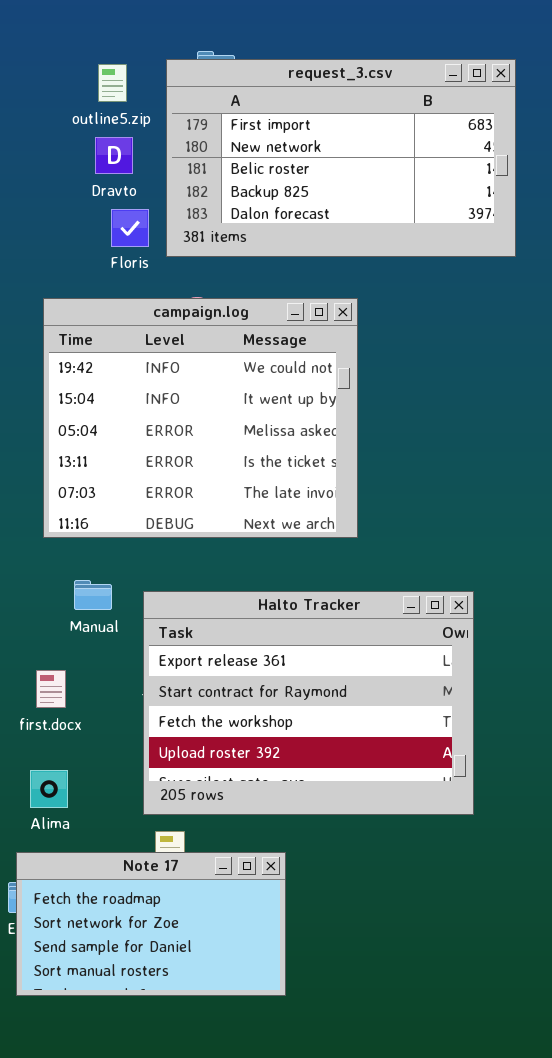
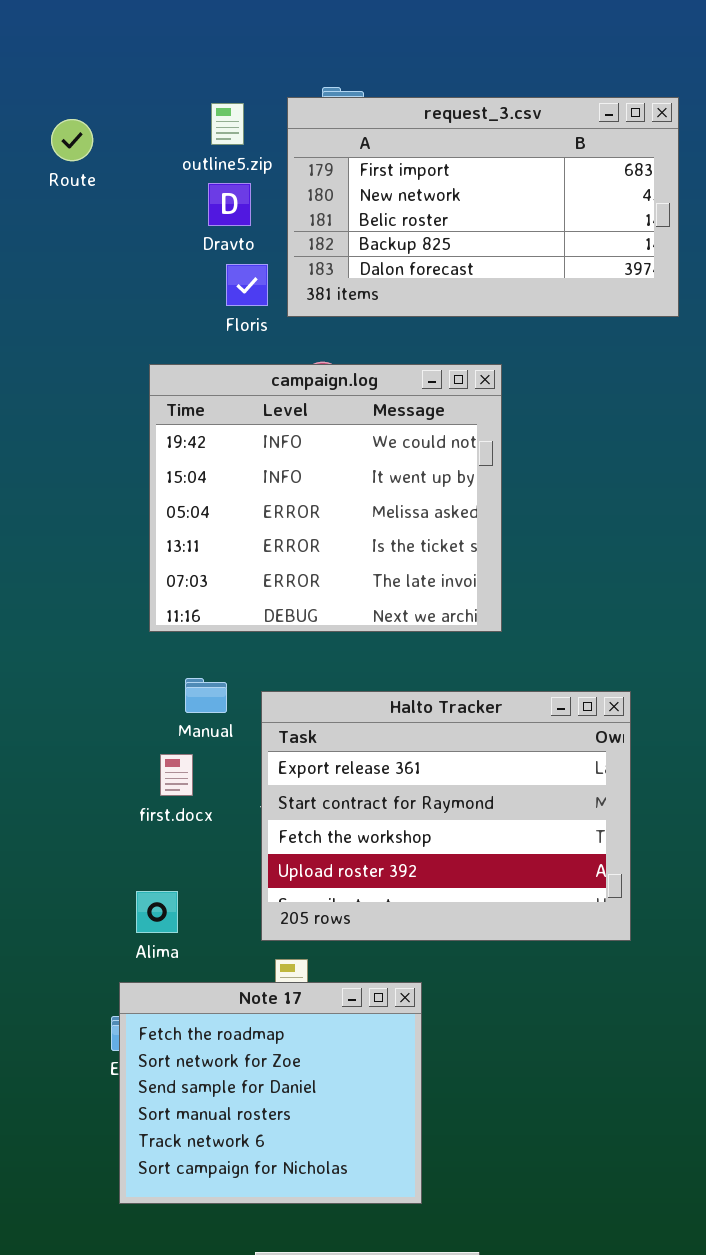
first.docx: [36,670,66,708] -> [160,754,193,796], moved
Note 17: [16,852,286,996] -> [119,982,422,1204], resized

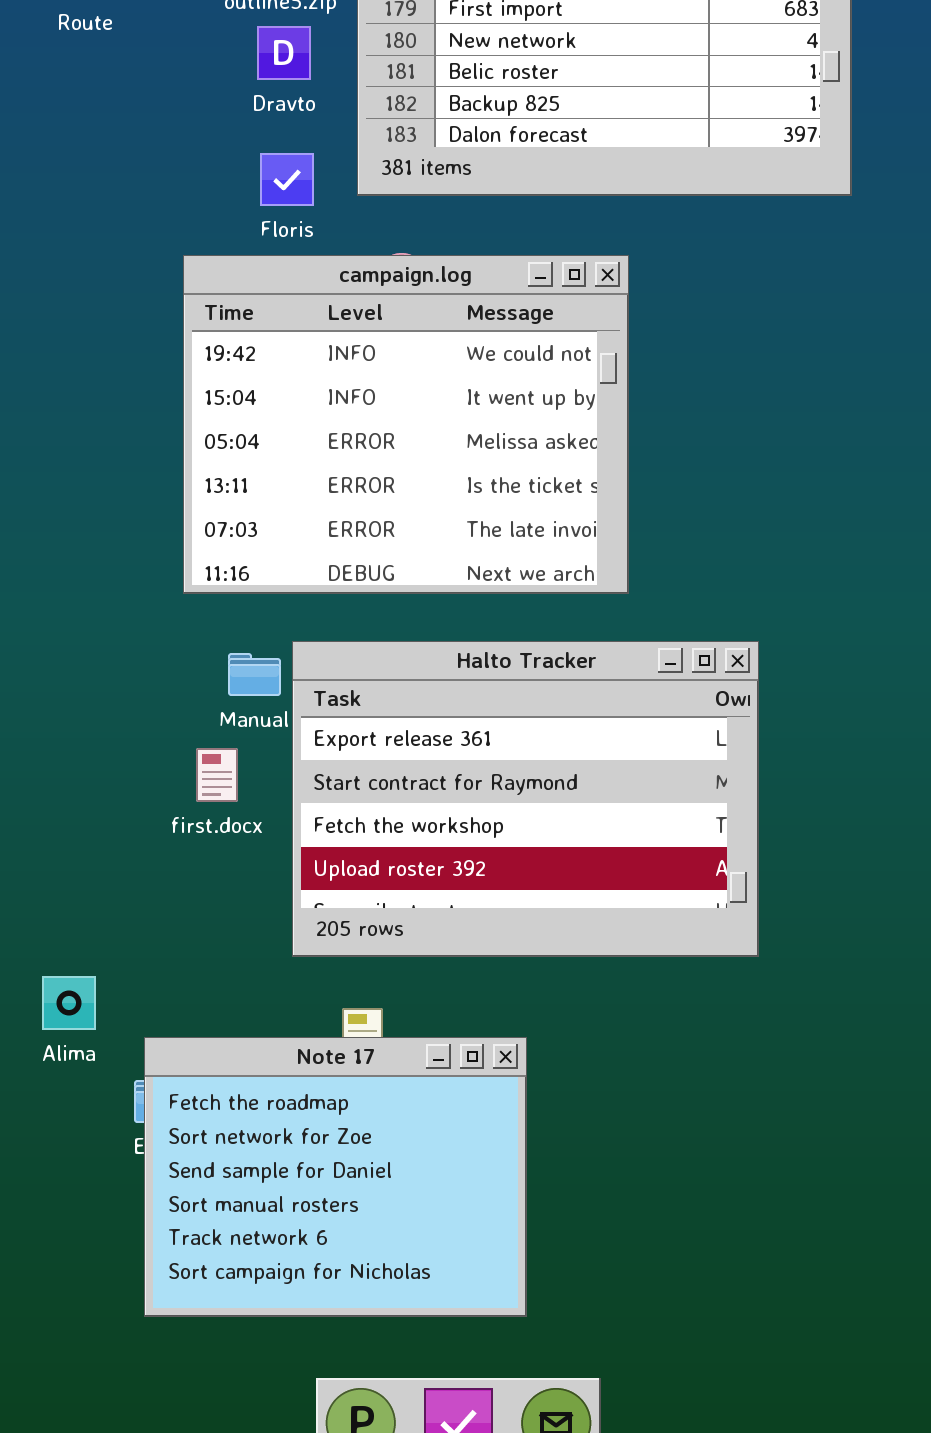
Floris: [226,264,268,306] -> [260,153,314,206], moved
Halto Tracker: [261,691,631,941] -> [292,641,759,957], moved
Alima: [136,891,178,933] -> [42,976,96,1030], moved

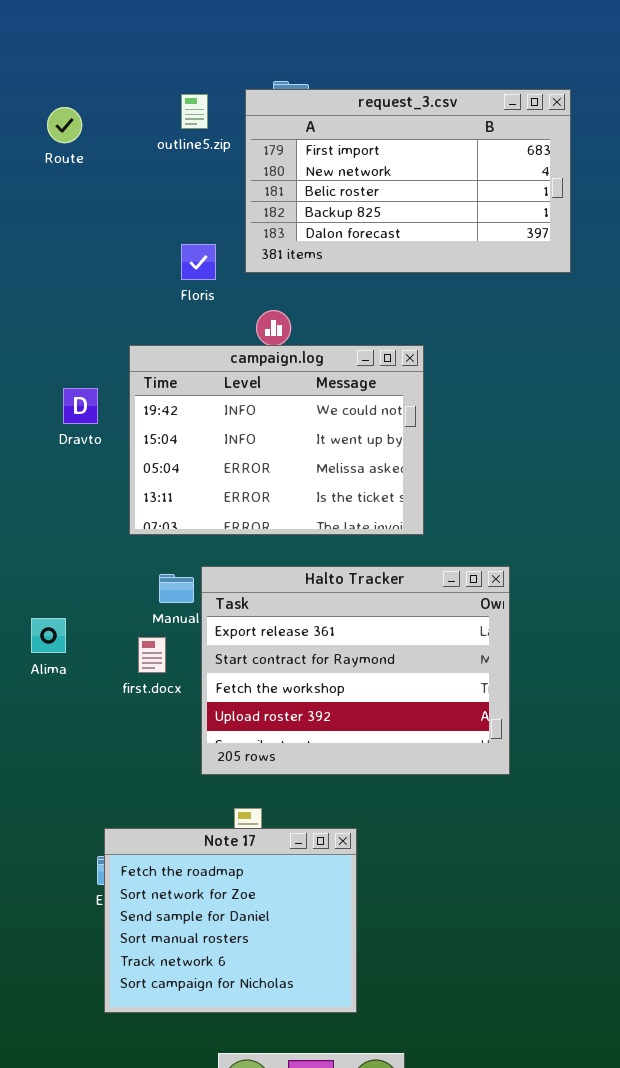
Dravto: [257,26,311,80] -> [63,388,98,424], moved
campaign.log: [183,255,629,594] -> [129,345,424,535], resized
Alima: [42,976,96,1030] -> [31,618,66,653], moved

